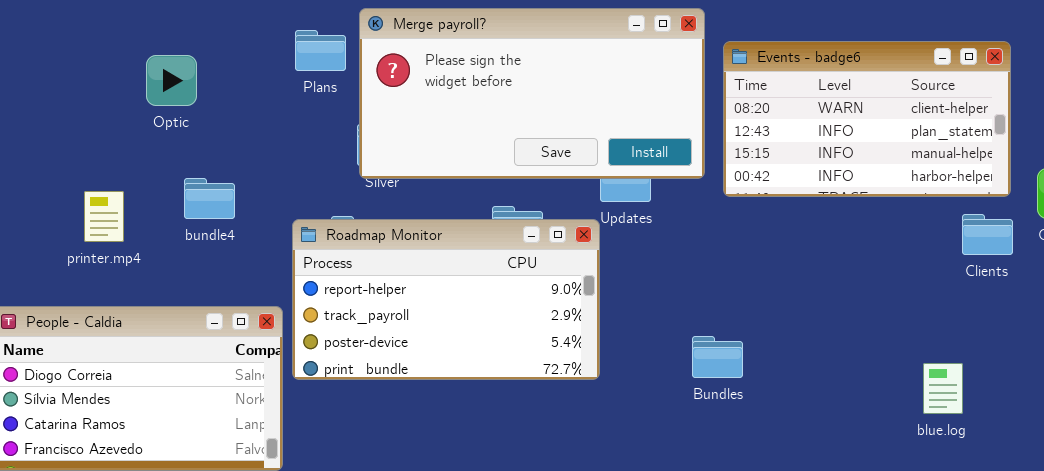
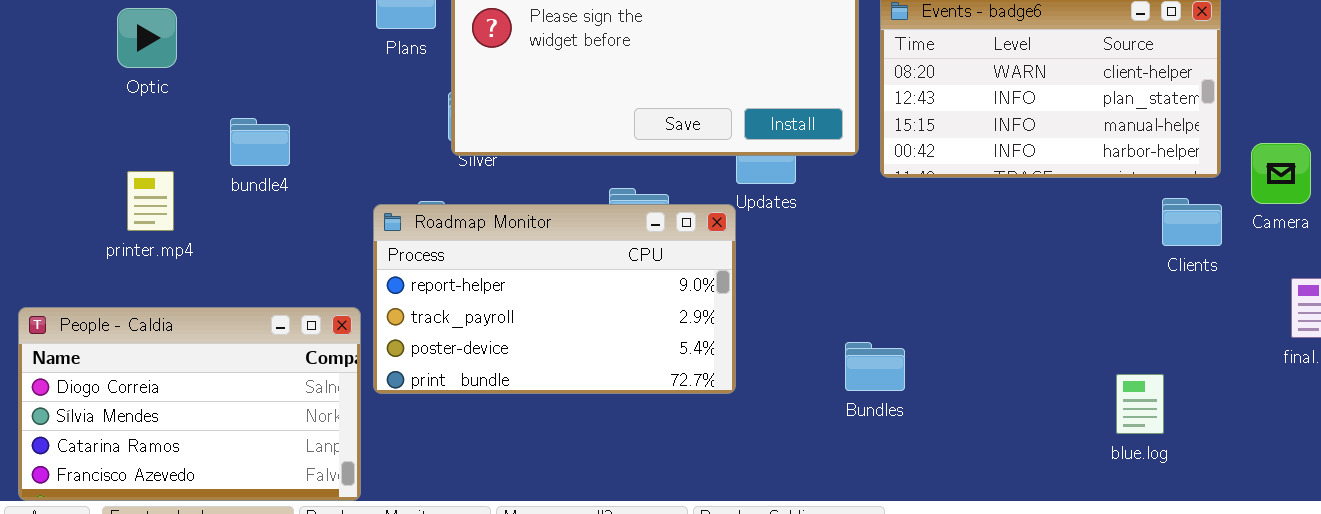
Optic: [146,55,197,106] -> [117,8,177,68], moved
bundle4: [184,178,235,219] -> [230,118,290,166], moved

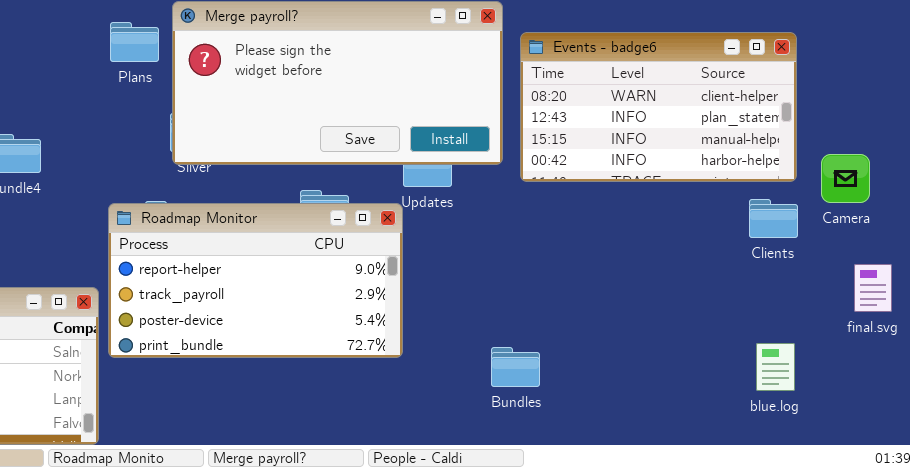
Bundles: [845,342,905,391] -> [491,347,540,387], moved
blue.log: [1116,374,1164,434] -> [756,343,795,391], moved

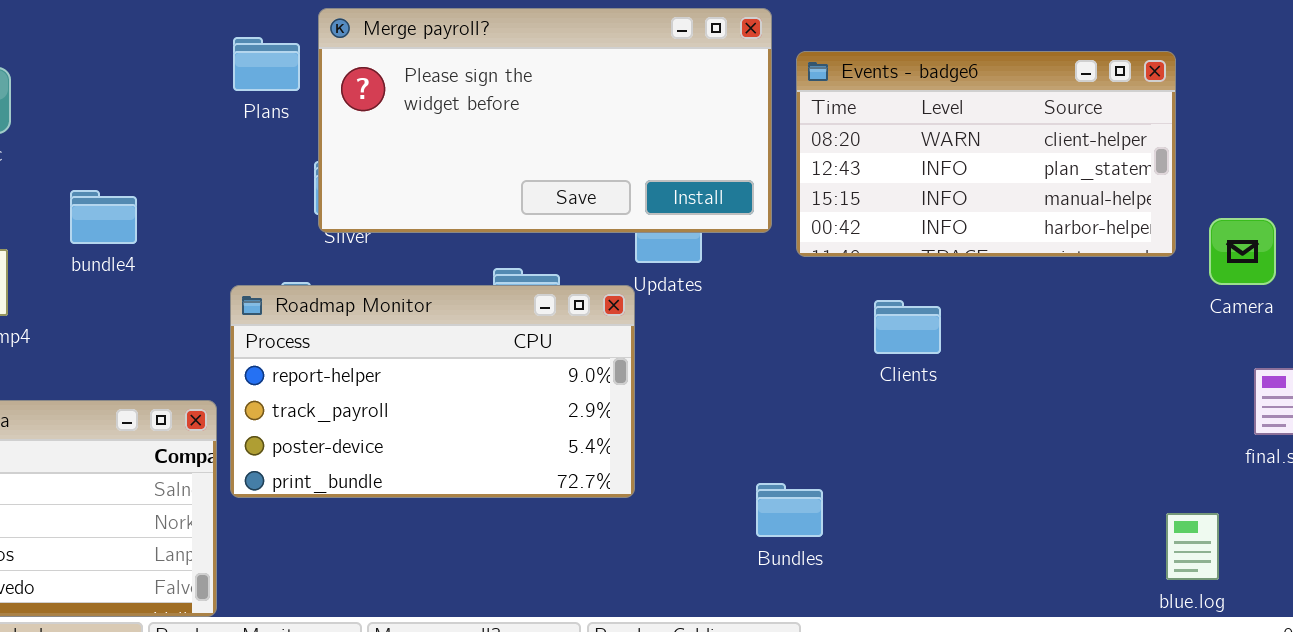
Clients: [749,199,798,238] -> [874,300,941,354], moved
blue.log: [756,343,795,391] -> [1166,513,1219,580], moved

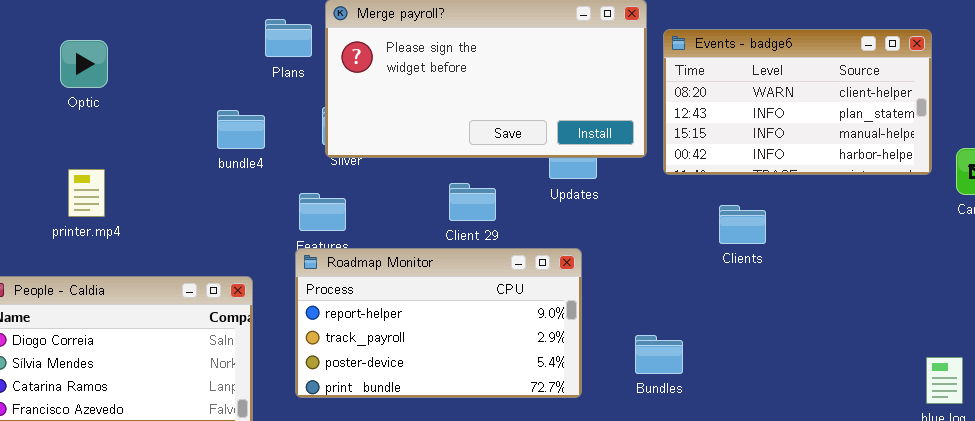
bundle4: [70,190,137,244] -> [217,110,265,149], moved
Roadmap Monitor: [230,285,635,498] -> [295,248,582,398], moved

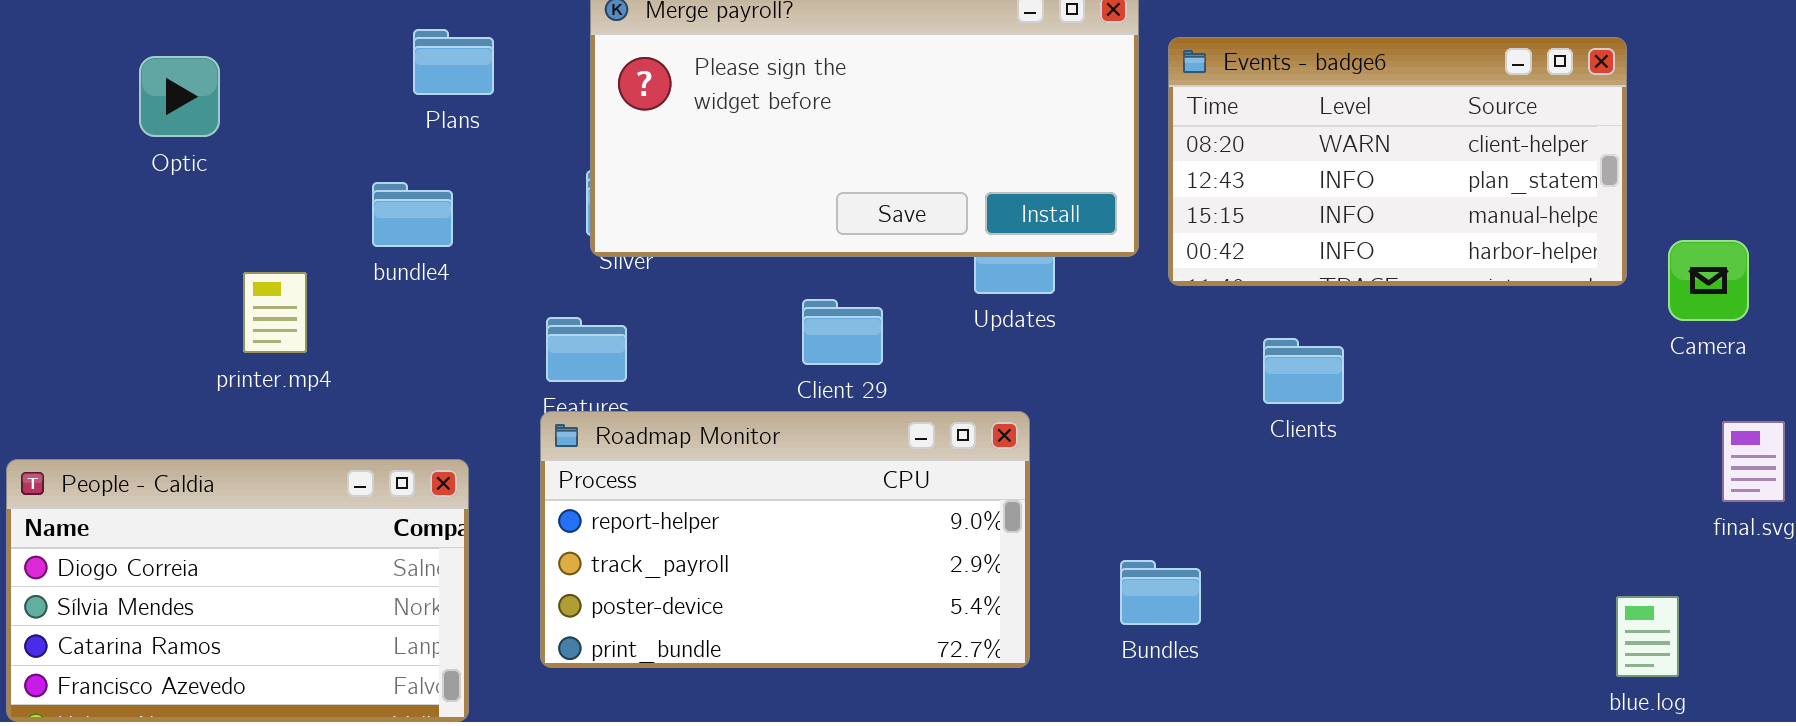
Plans: [265,19,312,57] -> [413,29,494,95], moved
bundle4: [217,110,265,149] -> [372,182,453,247], moved
printer.mp4: [68,169,105,217] -> [243,272,307,353], moved

